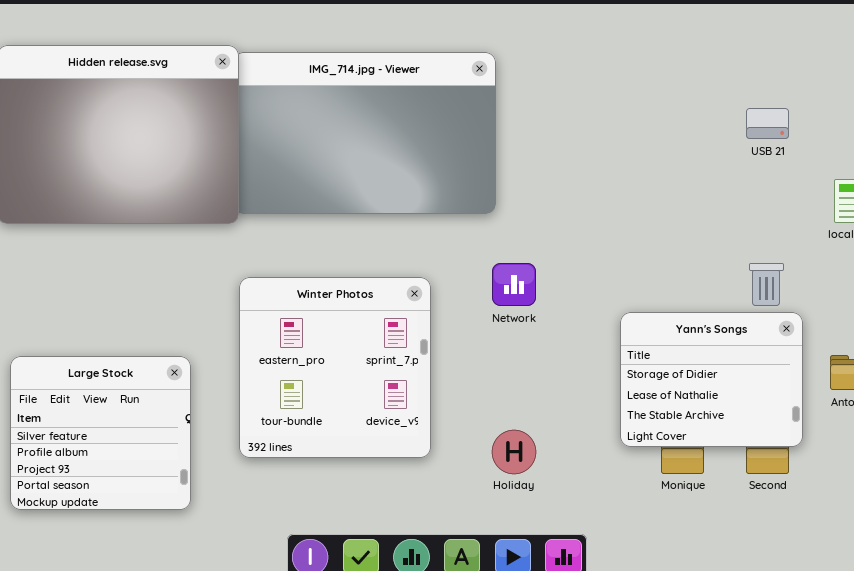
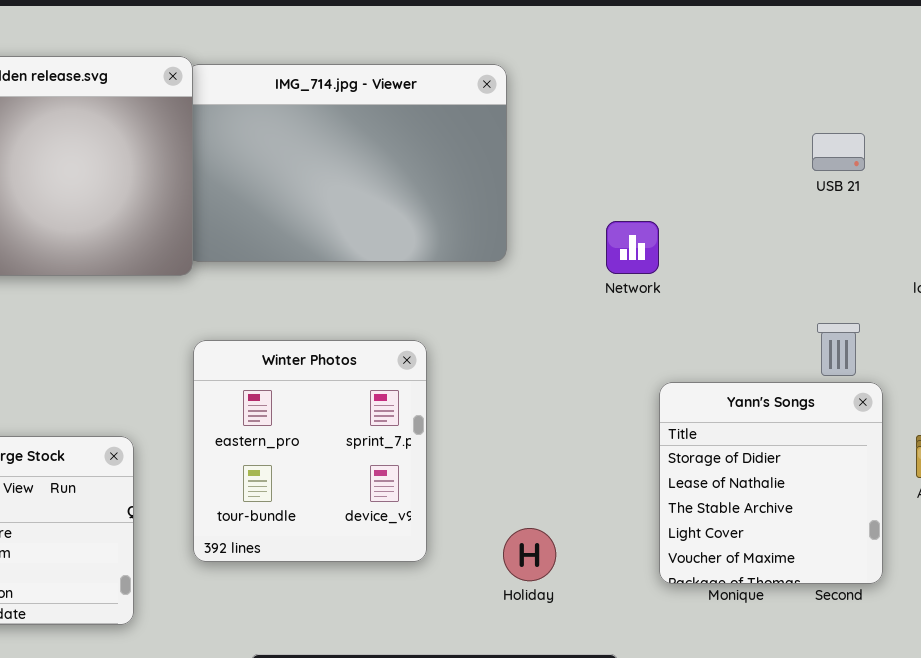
Network: [492,263,536,306] -> [606,221,659,274], moved
Yann's Songs: [620,312,803,447] -> [659,382,883,584], resized

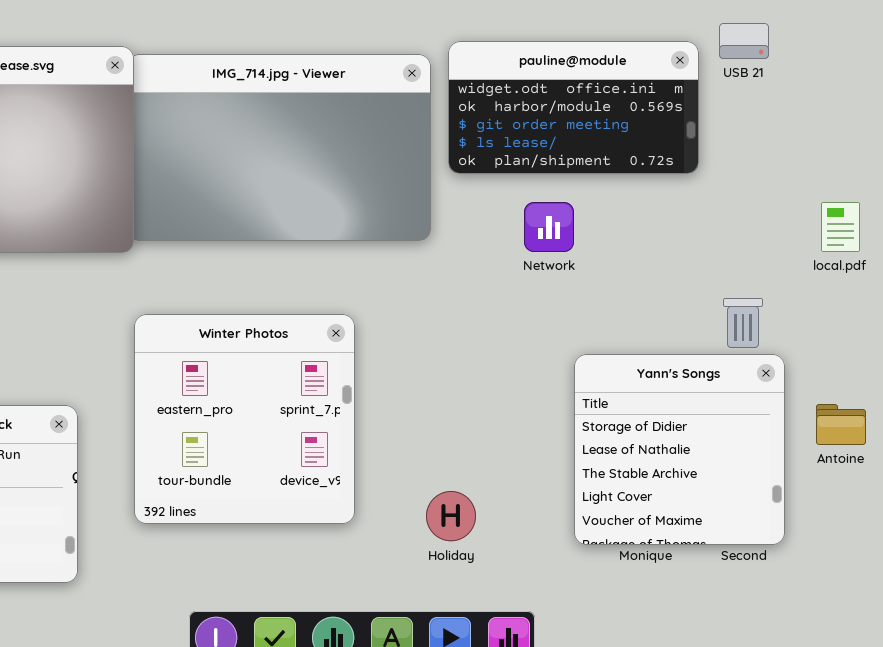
pauline@module: none -> [448,41,699,174], opened
USB 21: [812,133,865,171] -> [719,23,769,59], moved

